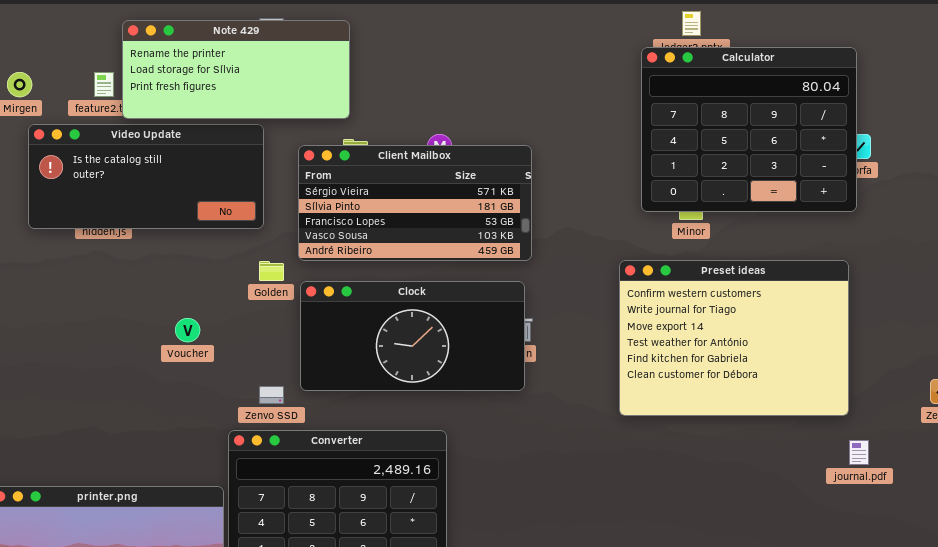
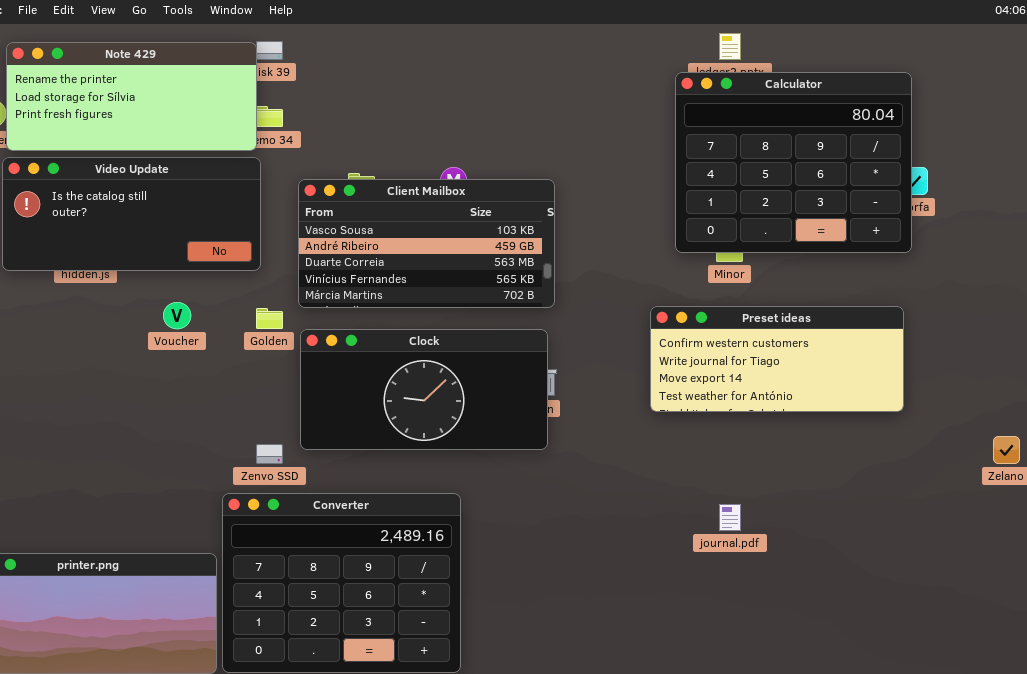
Note 429: [122,20,350,119] -> [6,42,257,151], moved
Client Mailbox: [298,145,532,261] -> [298,179,555,308], scrolled down 3 rows
Preset ideas: [619,260,849,416] -> [650,306,904,412], resized
Voucher: [175,318,200,342] -> [163,302,191,329], moved
journal.pdf: [849,440,869,465] -> [719,504,741,531], moved

